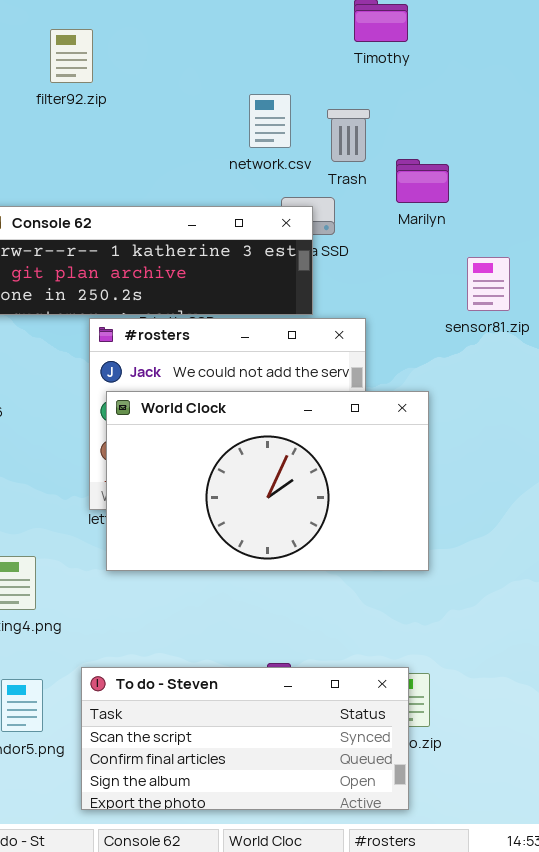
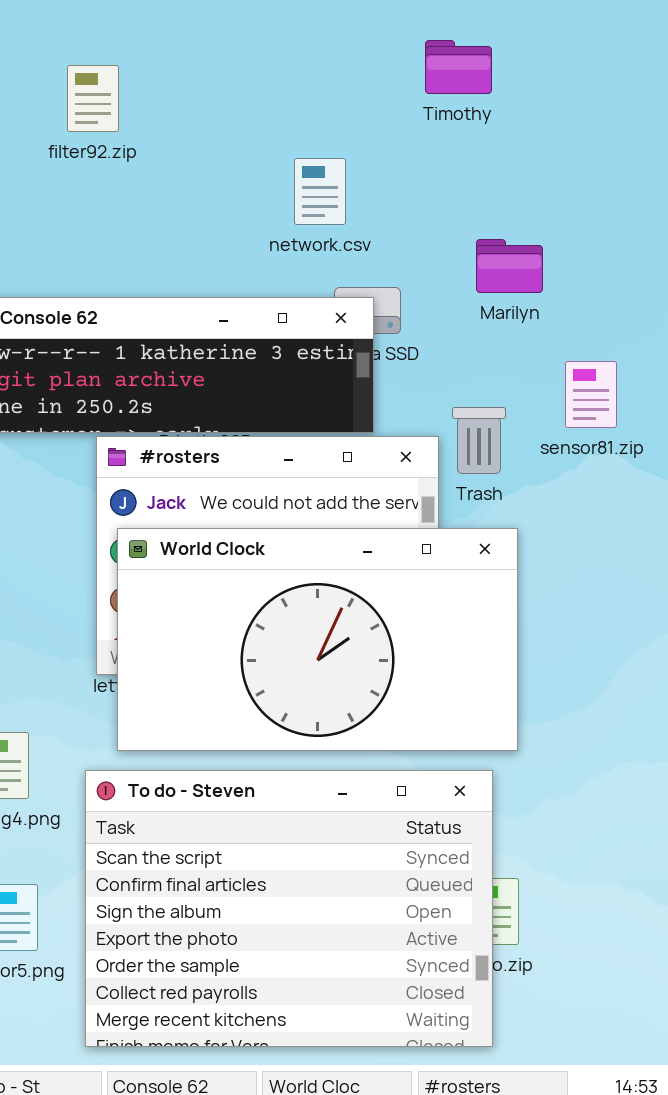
filter92.zip: [50,29,93,83] -> [67,65,119,132], moved
Trash: [327,109,370,162] -> [452,407,506,474], moved
To do - Steven: [81,667,409,810] -> [85,770,493,1047], resized

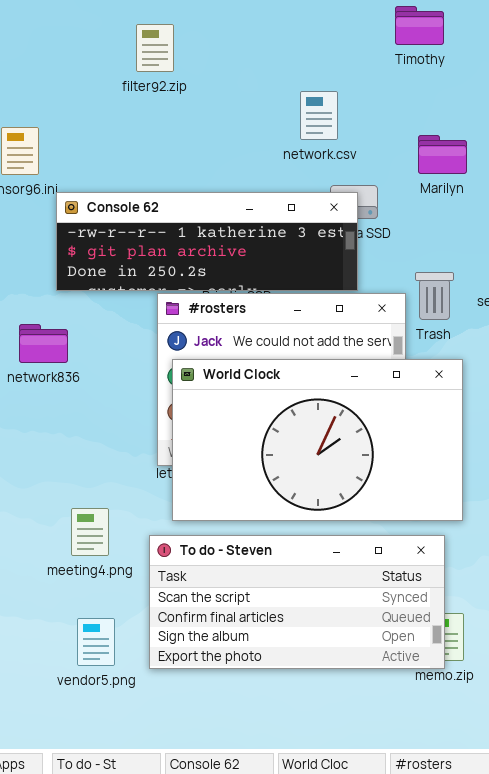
Marilyn: [476,239,543,293] -> [418,135,467,174], moved
To do - Steven: [85,770,493,1047] -> [149,535,445,669], resized

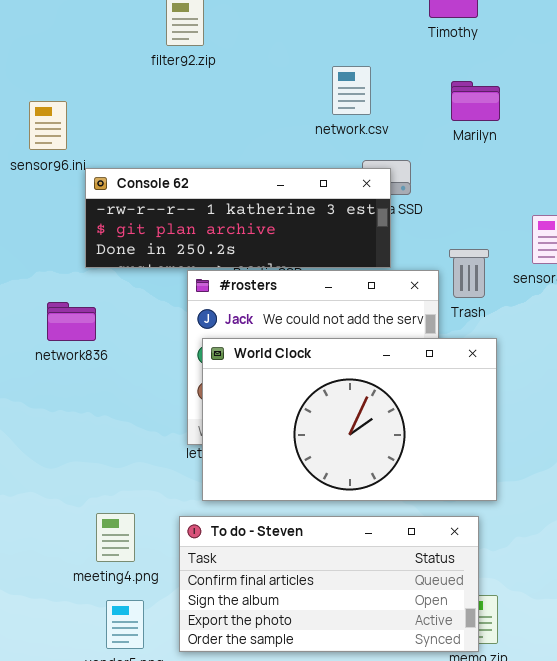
Marilyn: [418,135,467,174] -> [451,81,500,121], moved
meeting4.png: [71,508,109,556] -> [96,513,135,562], moved
To do - Steven: [149,535,445,669] -> [179,516,479,652], scrolled down 1 row

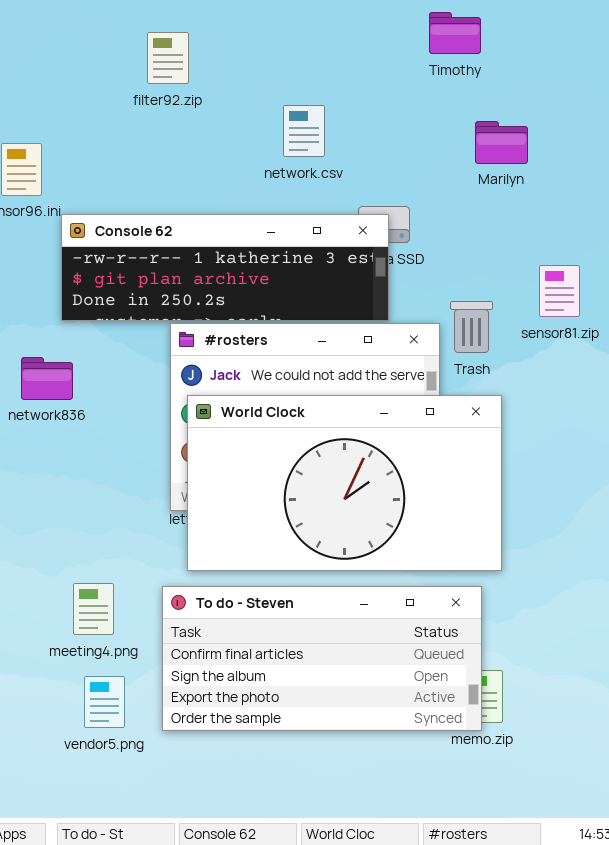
network.csv: [332,66,371,115] -> [283,105,325,157], moved
Marilyn: [451,81,500,121] -> [475,121,528,164], moved

